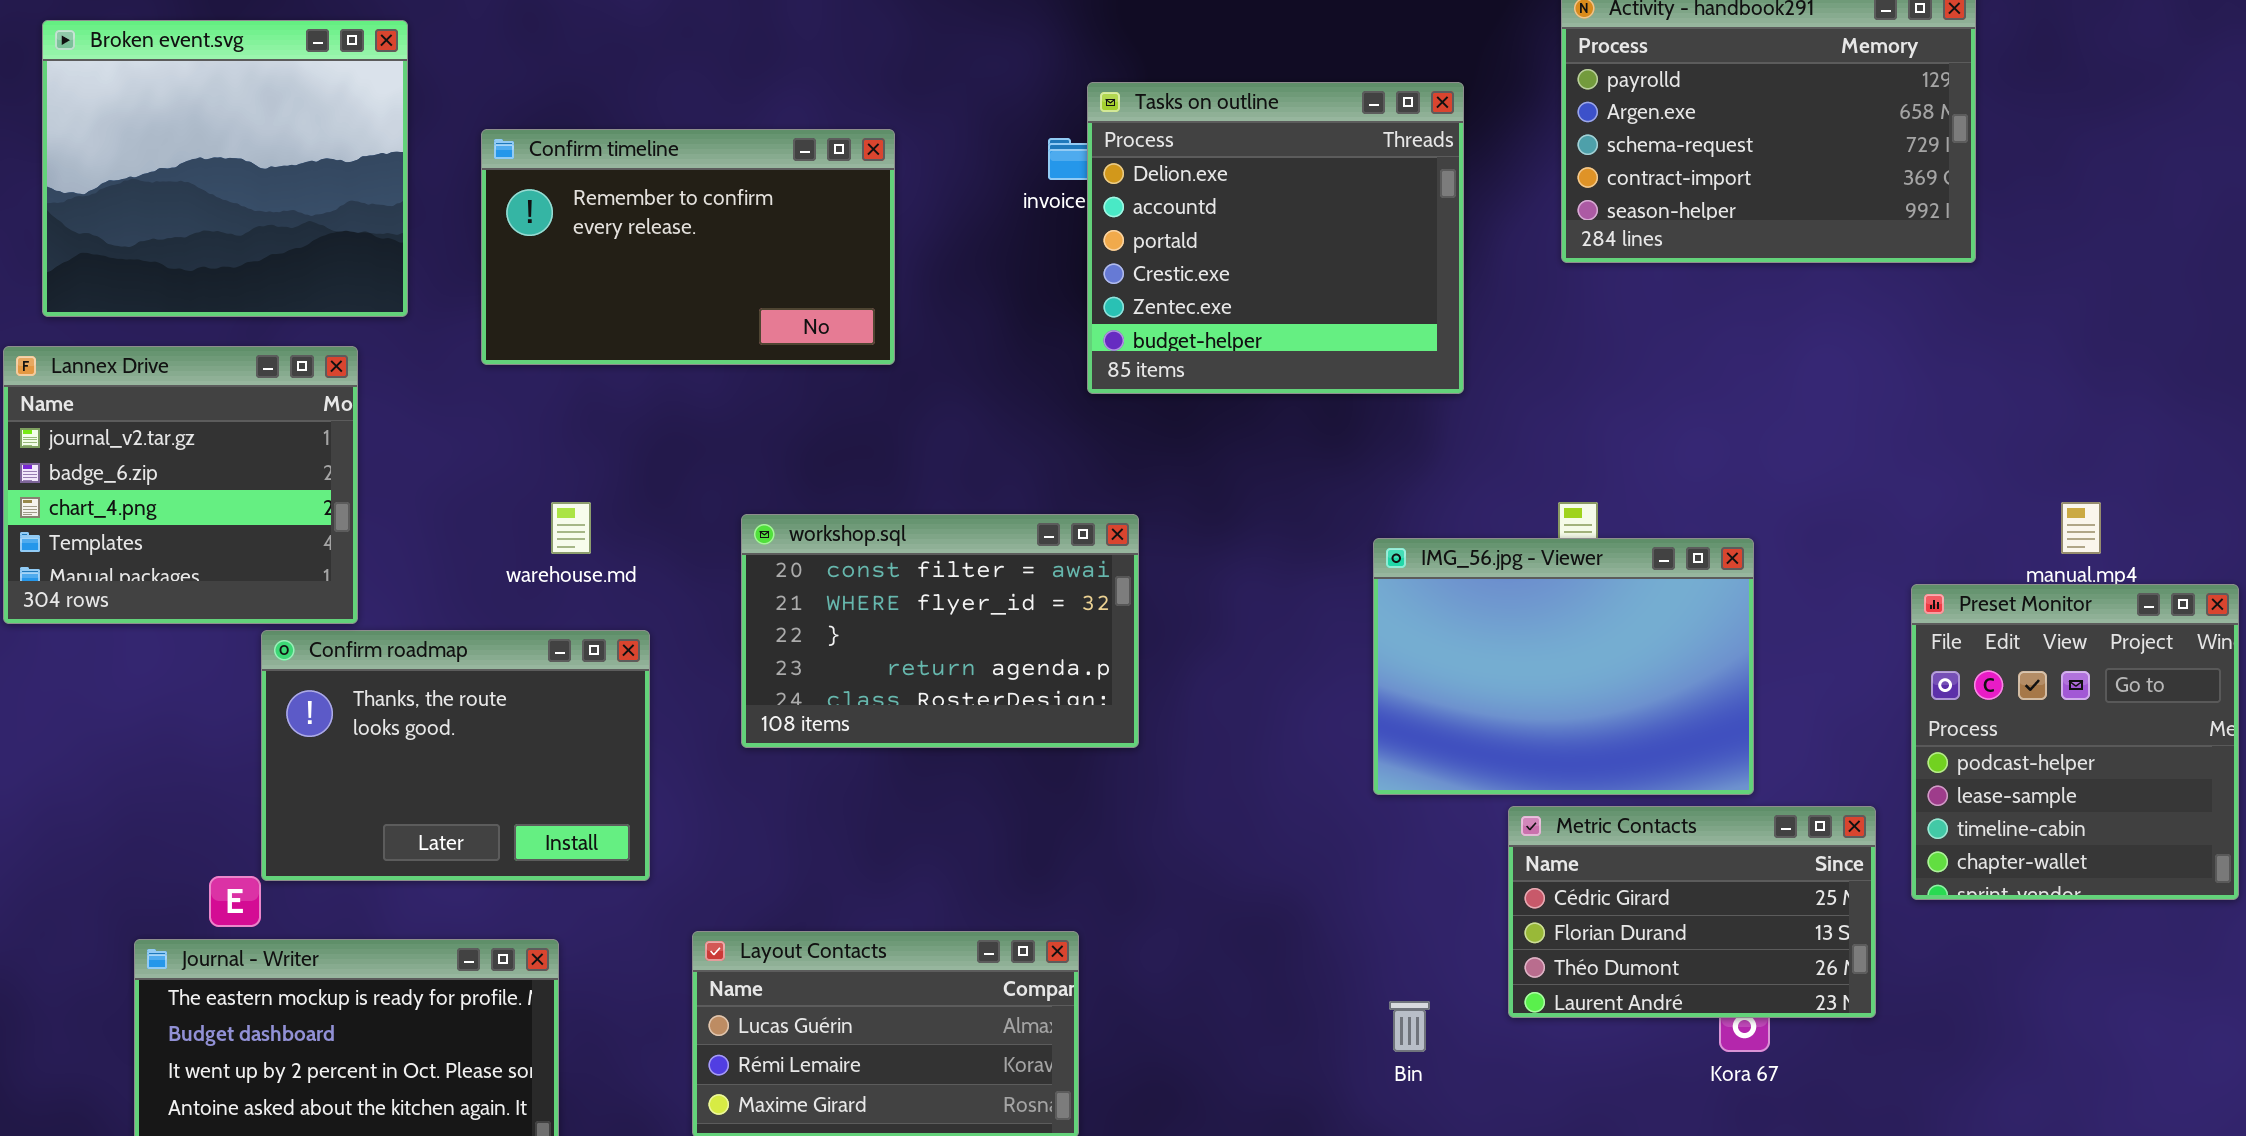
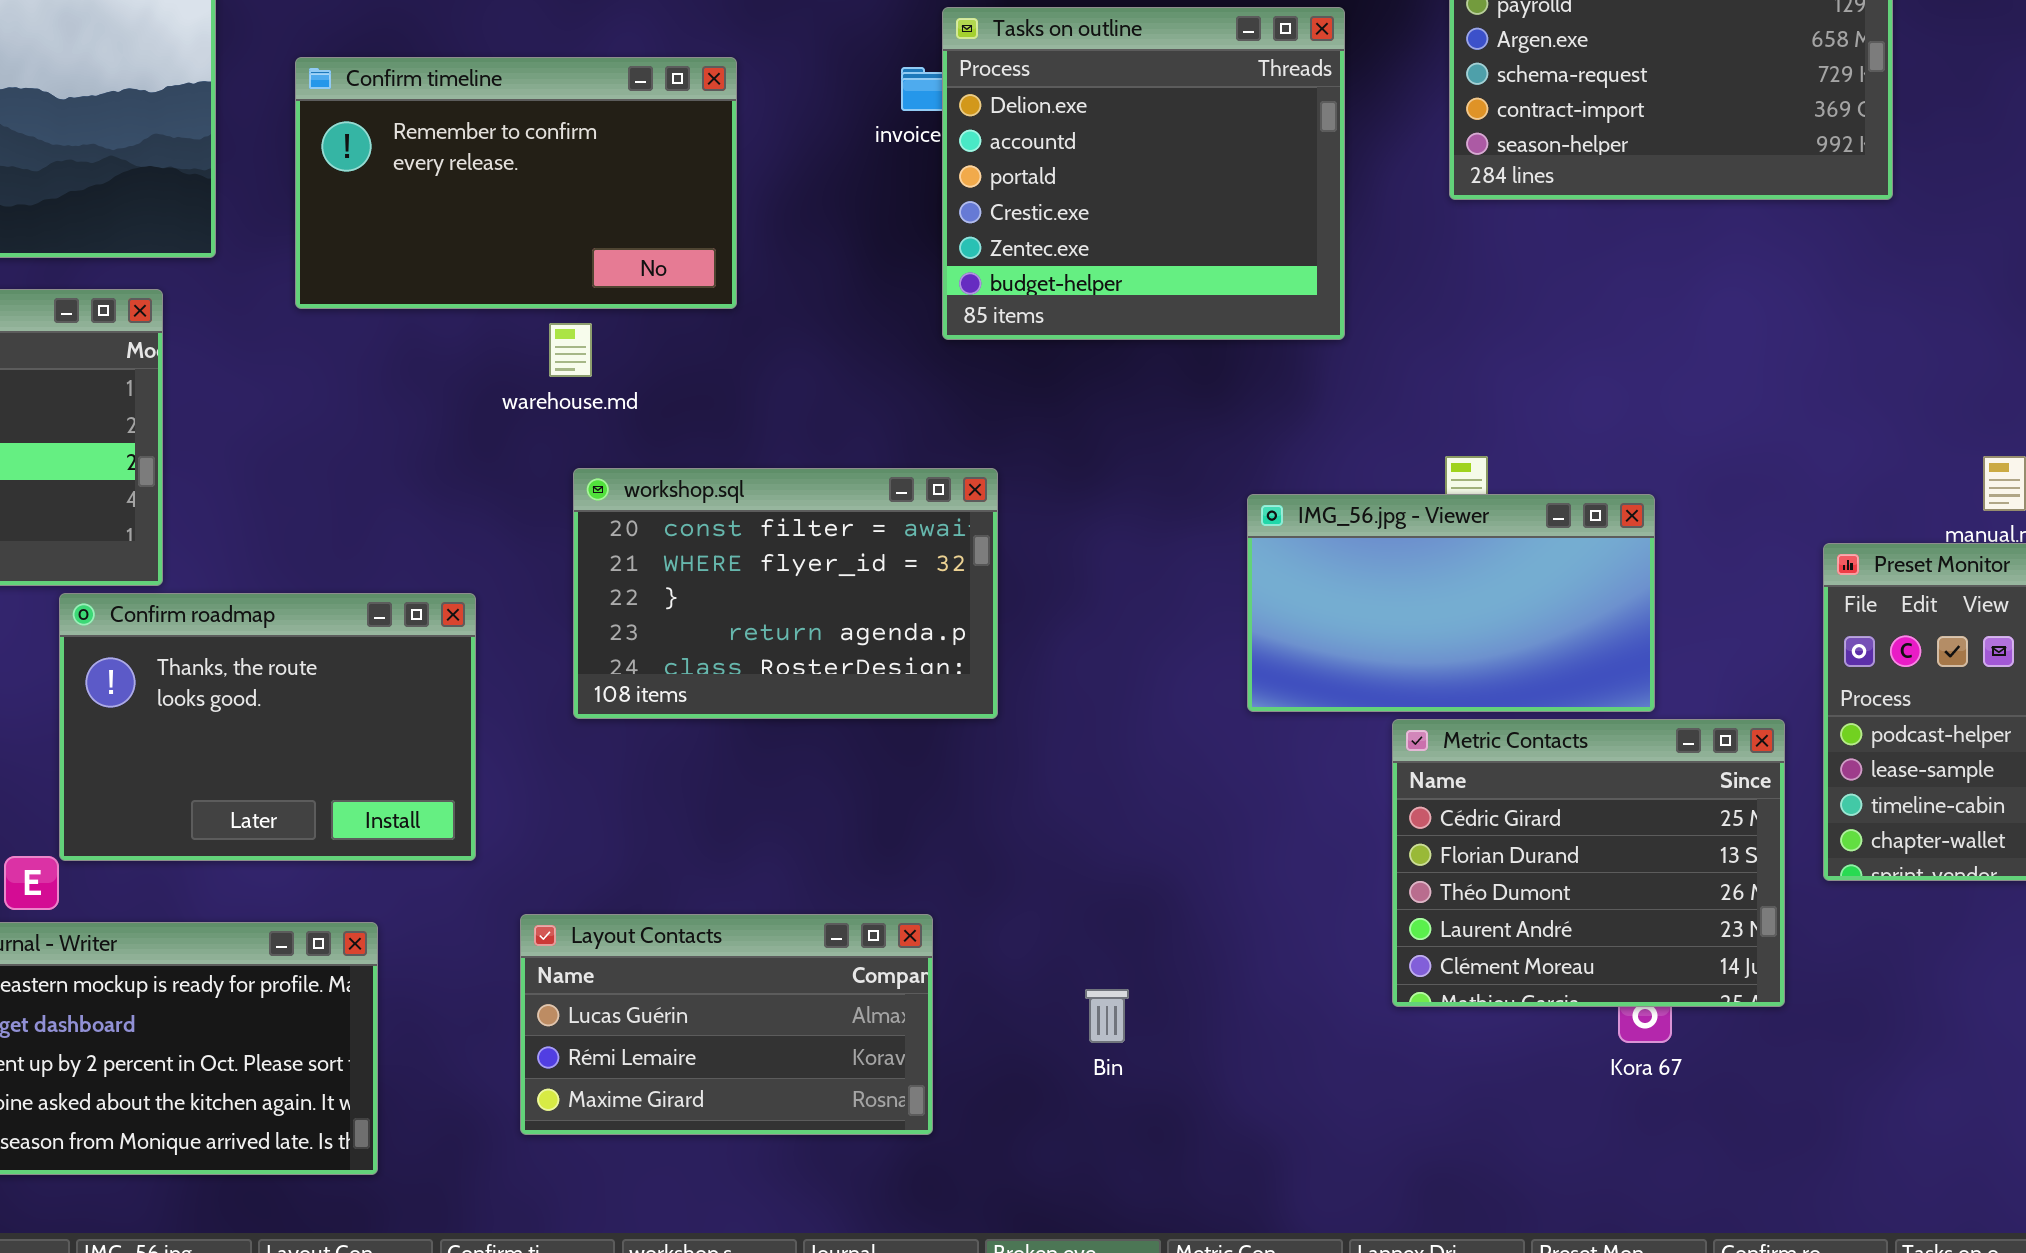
warehouse.md: [551,502,591,554] -> [549,323,592,377], moved
IMG_56.jpg - Viewer: [1373,538,1754,795] -> [1247,494,1655,712], resized
Metric Contacts: [1508,806,1876,1018] -> [1392,719,1785,1007], resized
Bin: [1389,1001,1430,1052] -> [1085,989,1129,1043], moved

